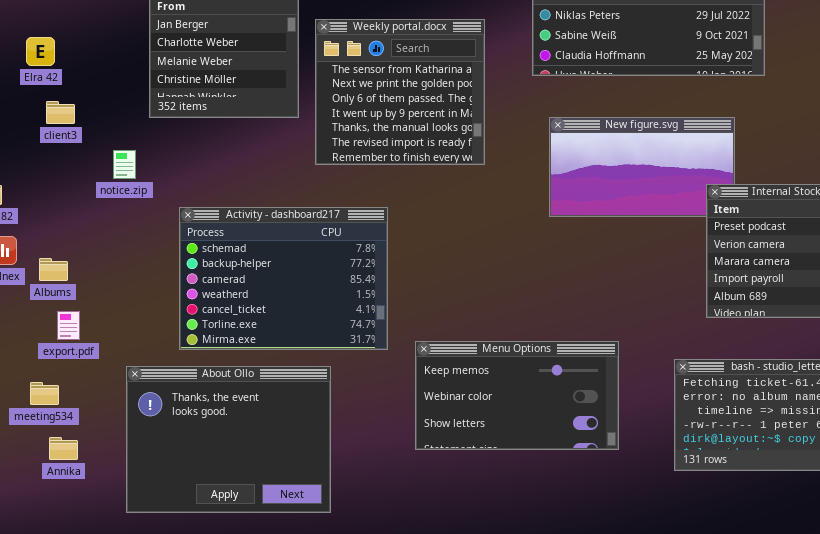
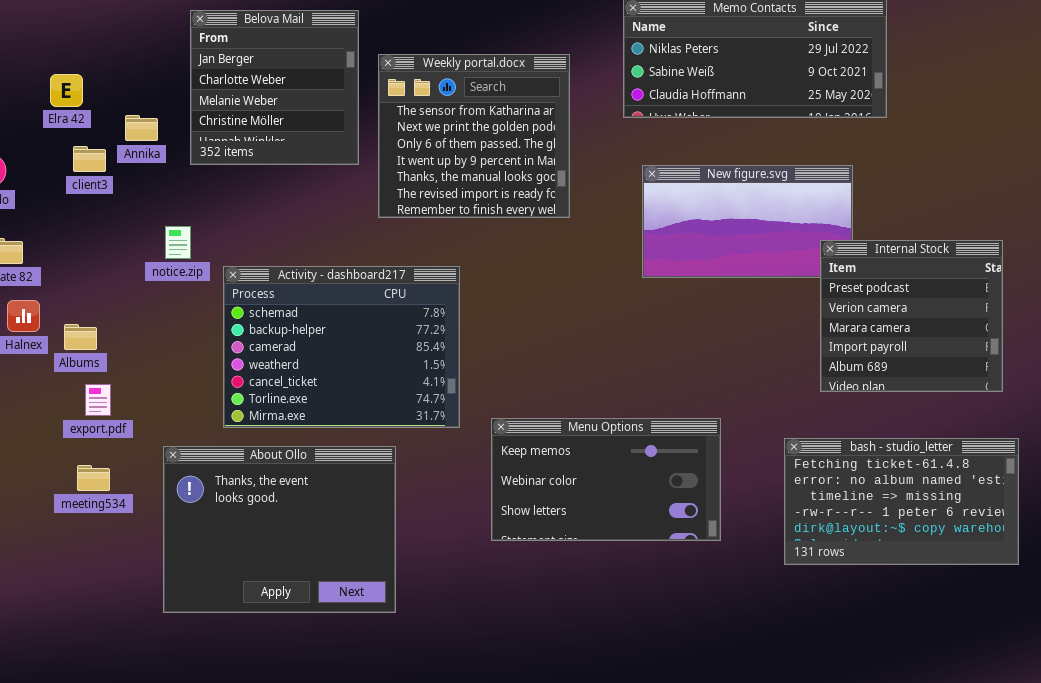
notice.zip: [113,150,136,179] -> [165,226,191,259], moved
meeting534: [30,382,59,405] -> [77,465,110,491], moved
Annika: [49,437,78,460] -> [125,115,158,141], moved

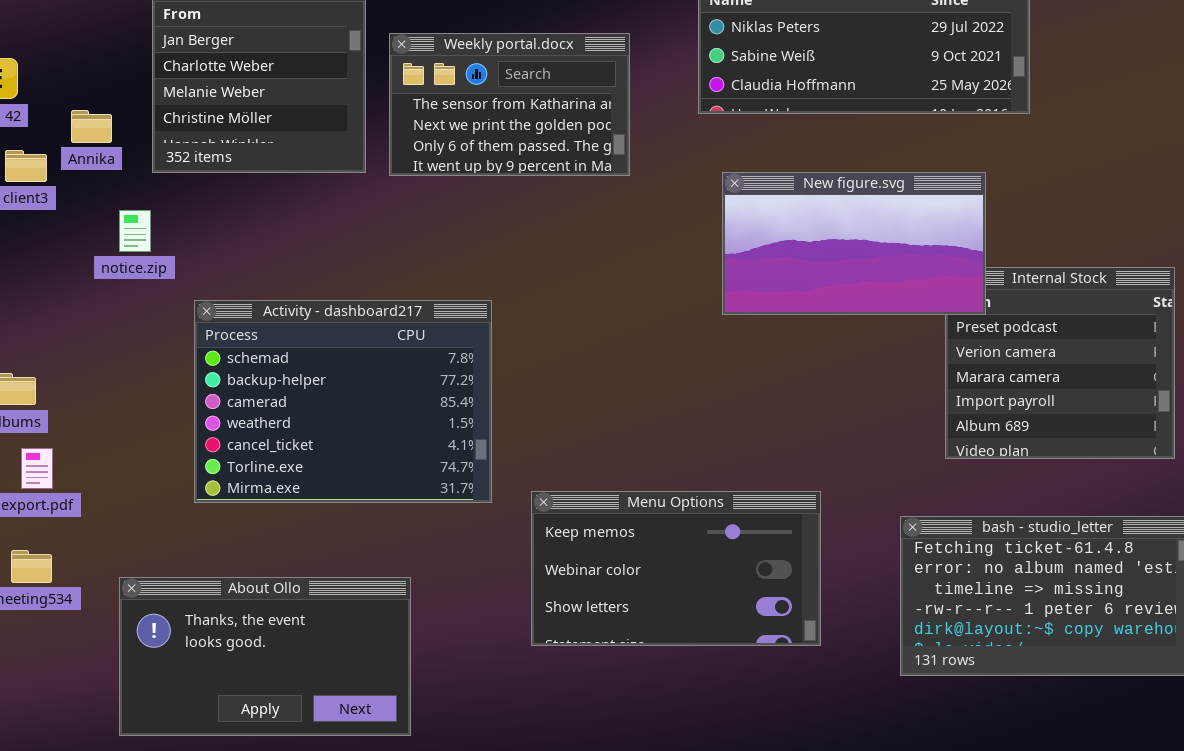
Weekly portal.docx: [378,54,570,218] -> [389,33,630,176], resized
New figure.svg: [642,165,853,278] -> [722,172,986,315], raised
notice.zip: [165,226,191,259] -> [119,210,151,252], moved
About Ollo: [163,446,396,613] -> [119,577,411,736], resized

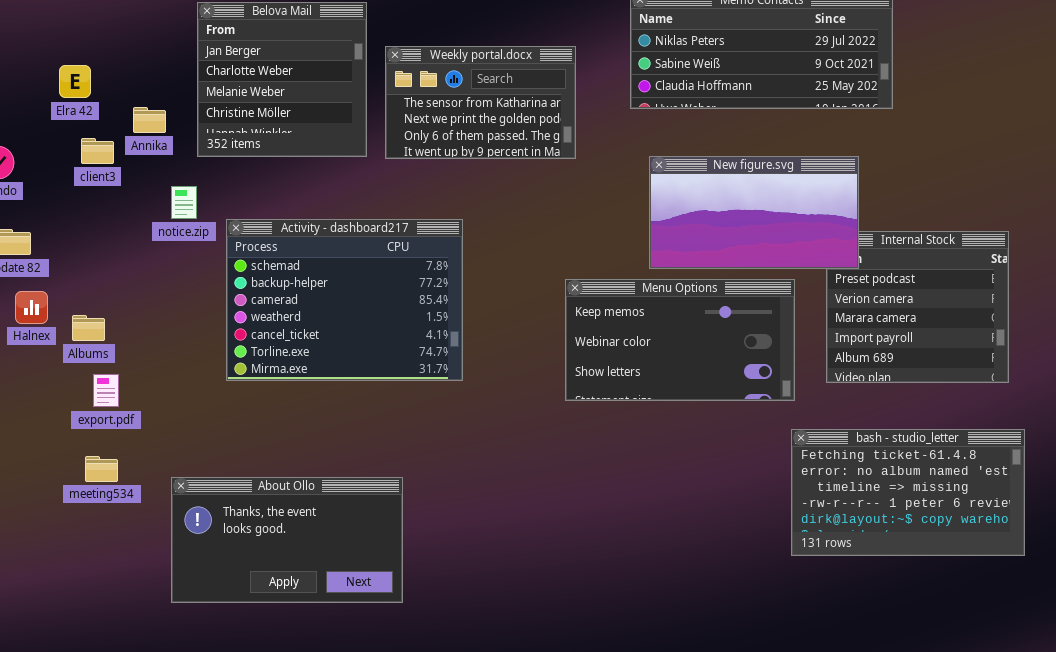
Activity - dashboard217: [194,300,492,503] -> [226,219,463,381], moved
Menu Options: [531,491,821,646] -> [565,279,795,401], moved

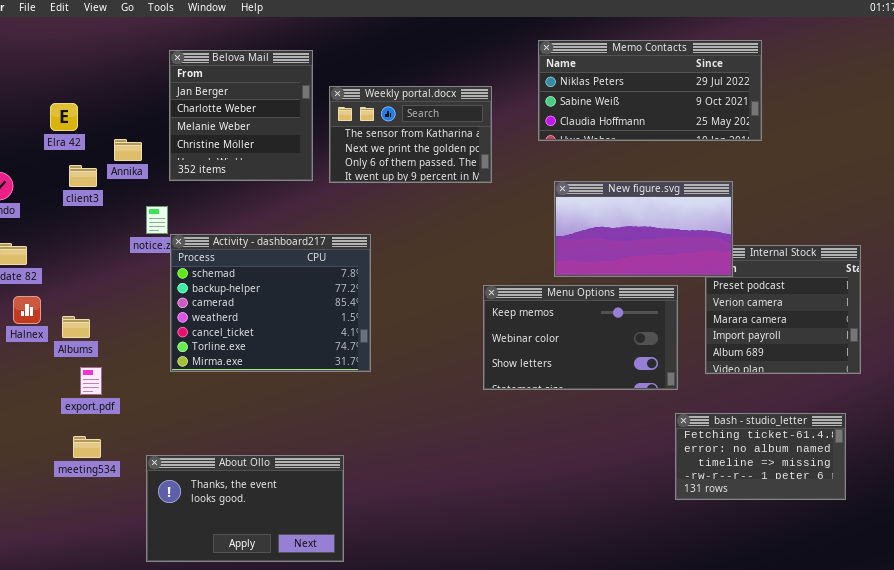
Activity - dashboard217: [226,219,463,381] -> [170,234,371,372], moved
bash - studio_letter: [791,429,1025,556] -> [675,413,846,500], resized

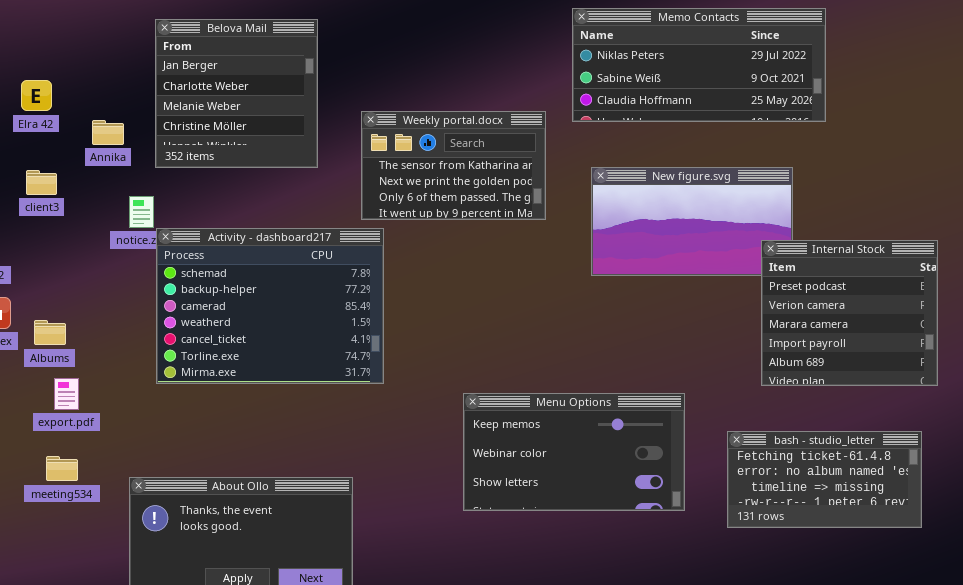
Weekly portal.docx: [329,86,492,183] -> [361,111,546,220], moved
client3: [69,165,97,187] -> [26,170,57,195], moved
Internal Stock: [705,245,861,374] -> [761,240,938,386], raised
Menu Options: [483,285,678,390] -> [463,393,685,511], moved

